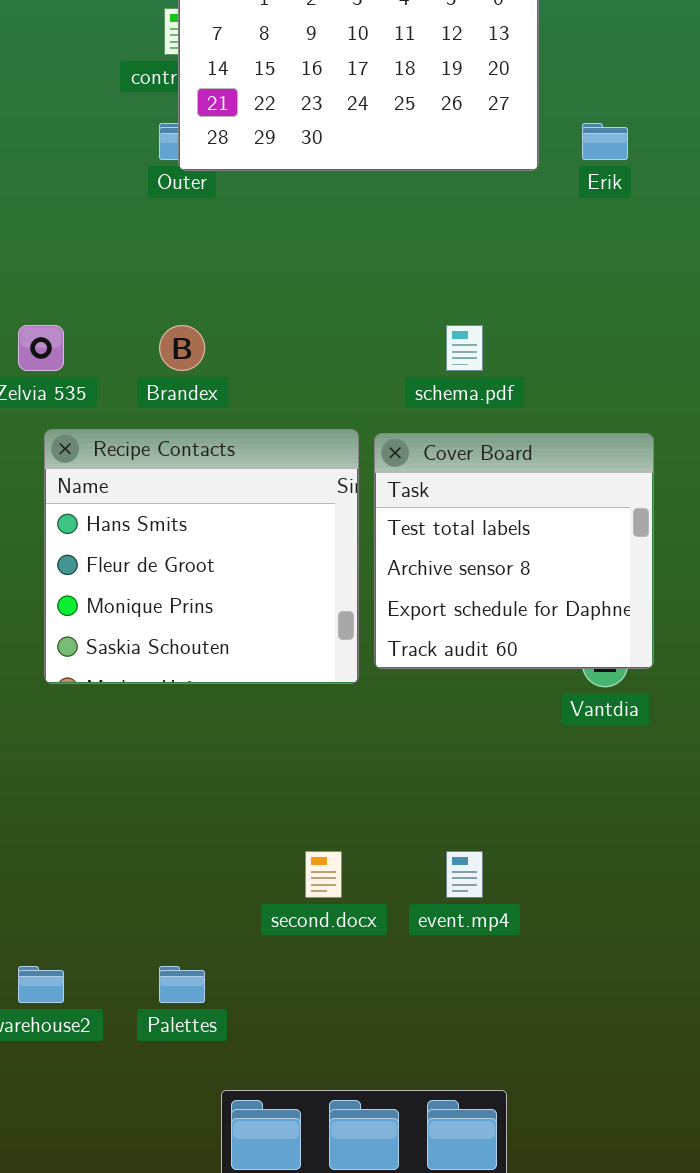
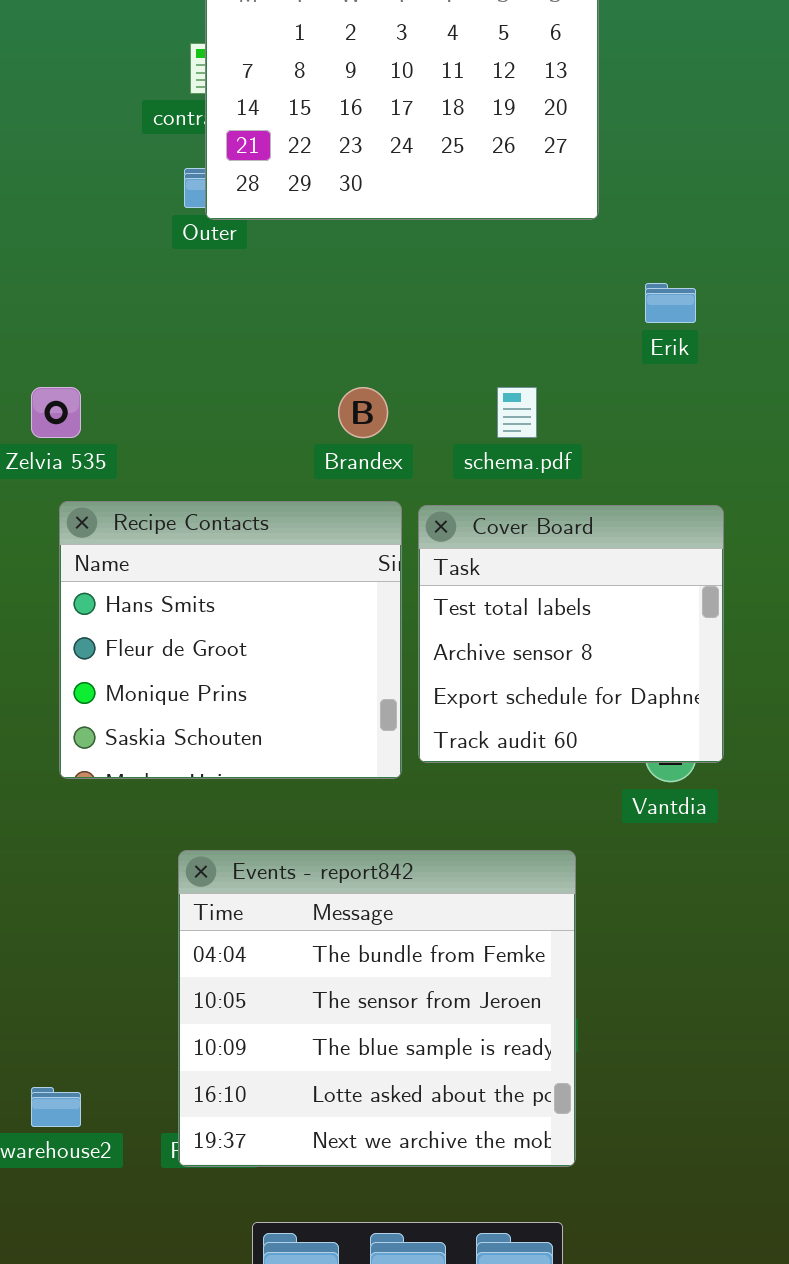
Erik: [582,123,628,160] -> [645,283,696,323], moved
Brandex: [159,325,205,371] -> [338,387,388,438], moved
Events - report842: none -> [178,850,576,1167], opened

